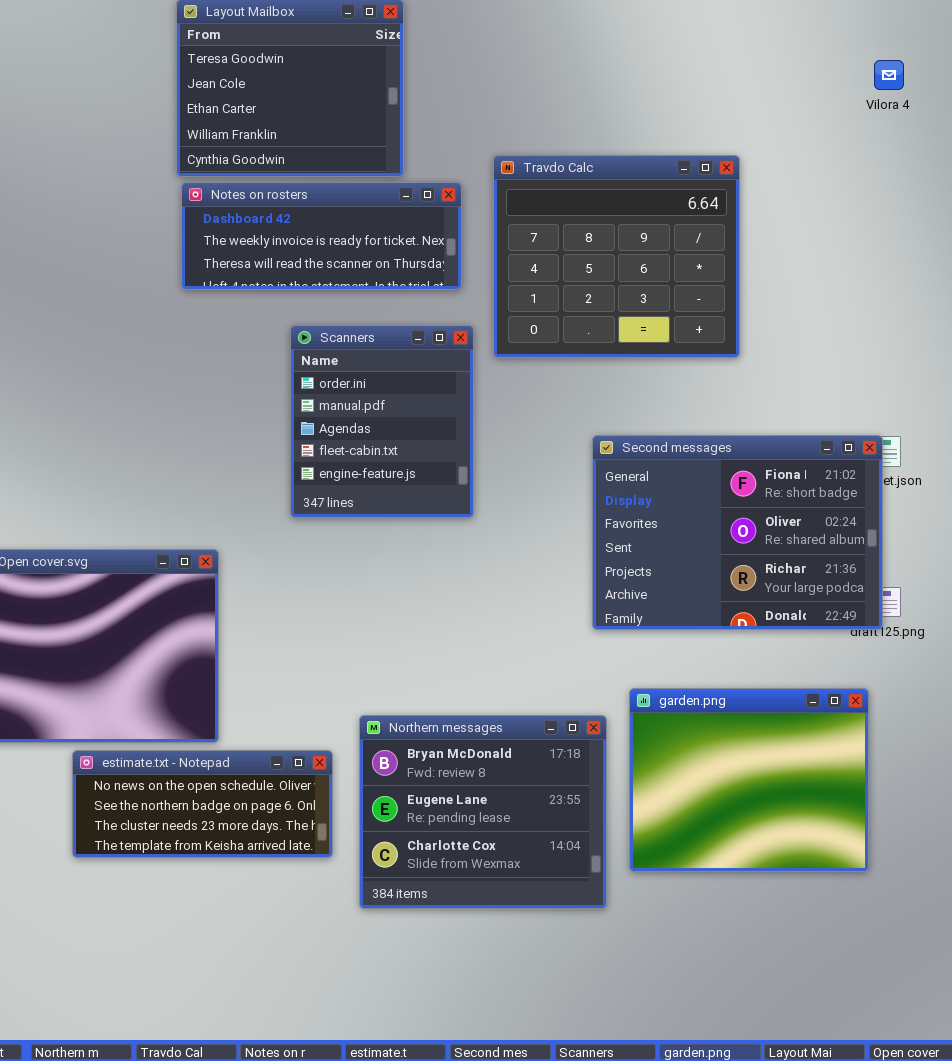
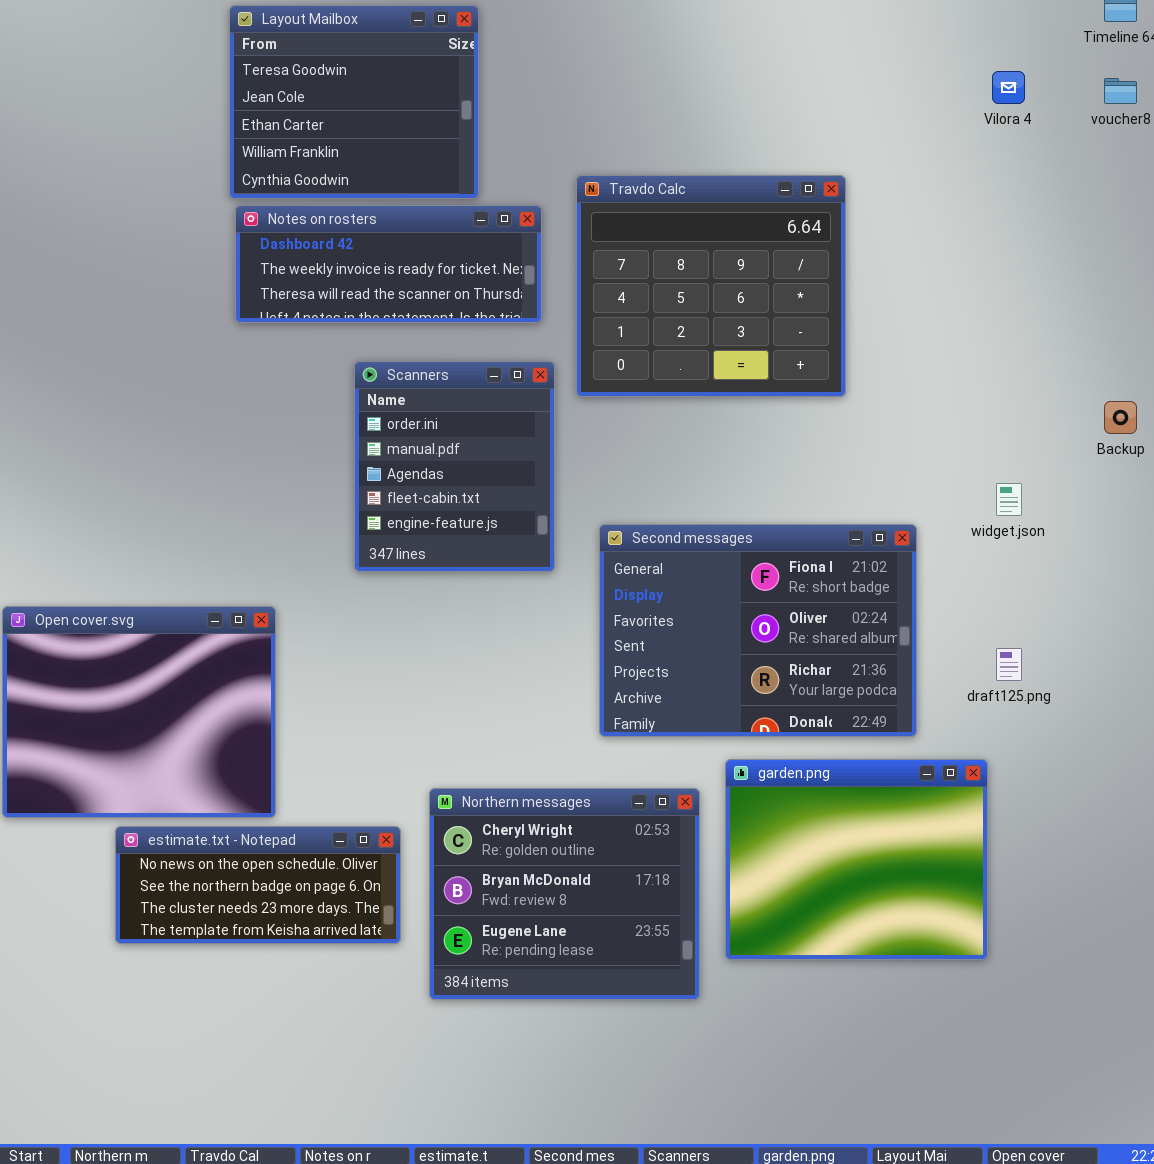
Second messages: [592,435,883,630] -> [599,524,917,737], moved
Northern messages: [359,715,607,909] -> [429,788,700,1000], scrolled up 1 row

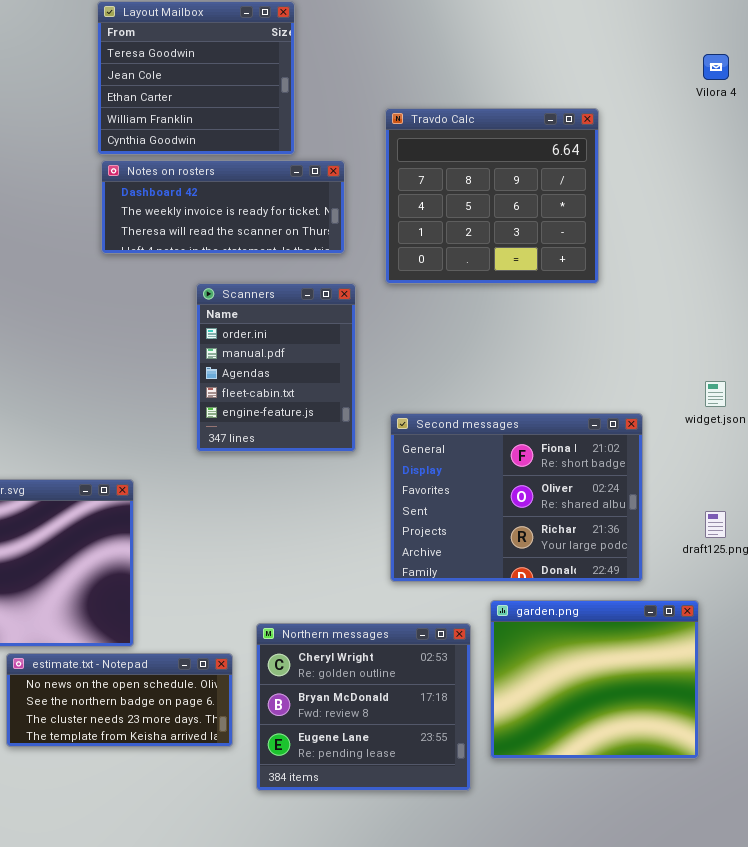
Travdo Calc: [576,175,846,397] -> [385,108,599,284], moved

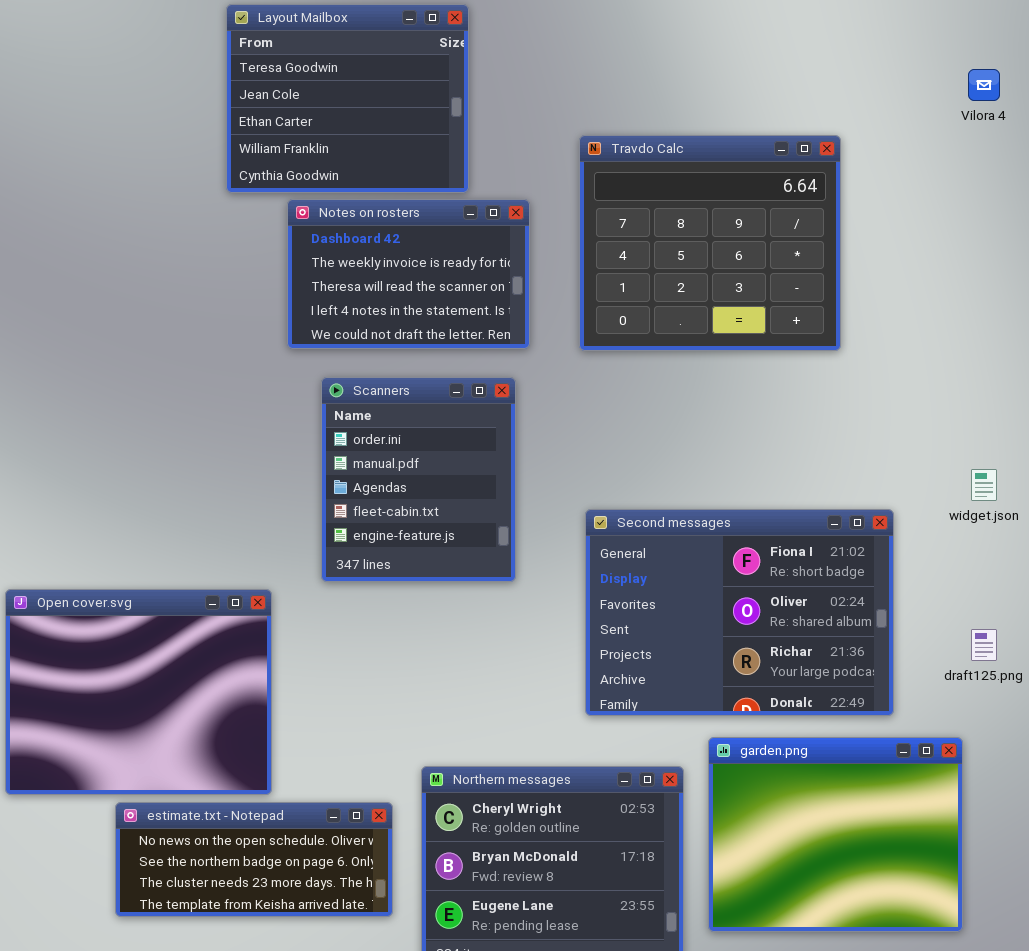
Notes on rosters: [101,160,345,254] -> [287,199,530,349], resized
Scanners: [196,283,356,452] -> [321,377,516,582], moved

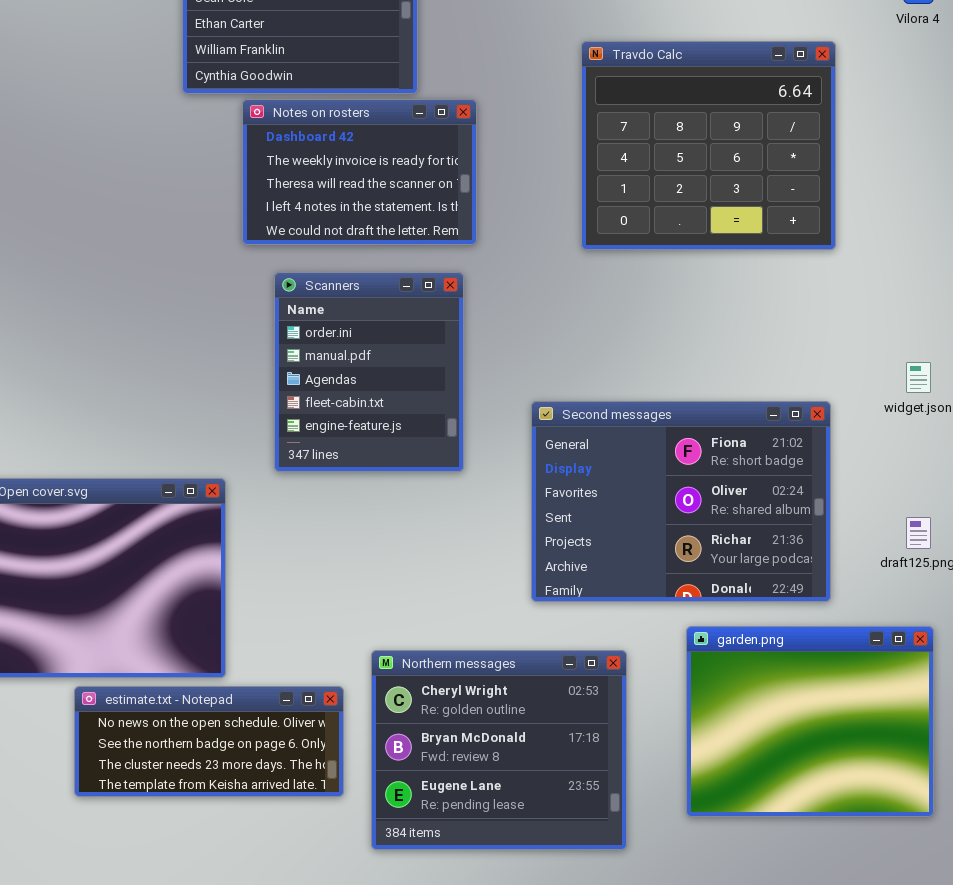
Travdo Calc: [579,135,841,351] -> [581,41,836,250], moved
garden.png: [708,737,963,932] -> [686,626,934,817], moved

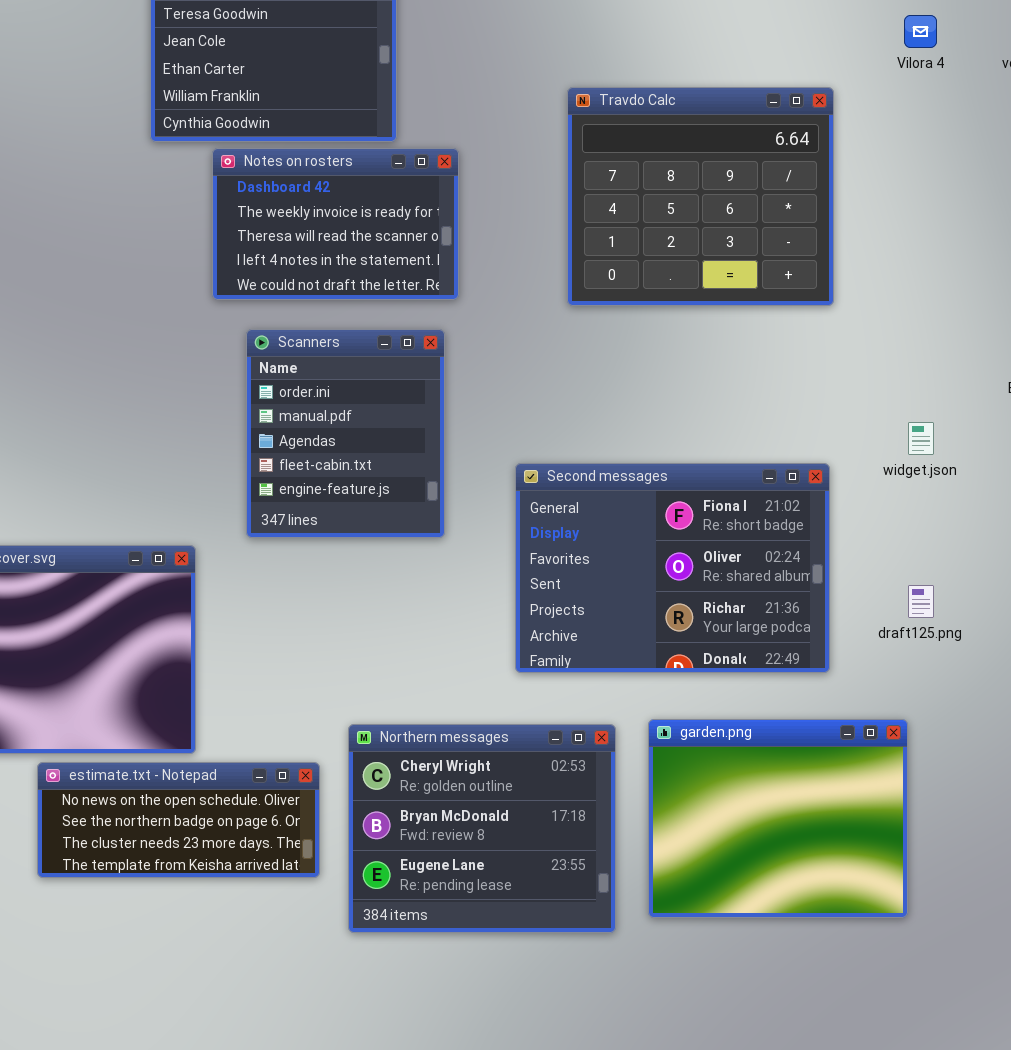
garden.png: [686,626,934,817] -> [648,719,908,918], moved

